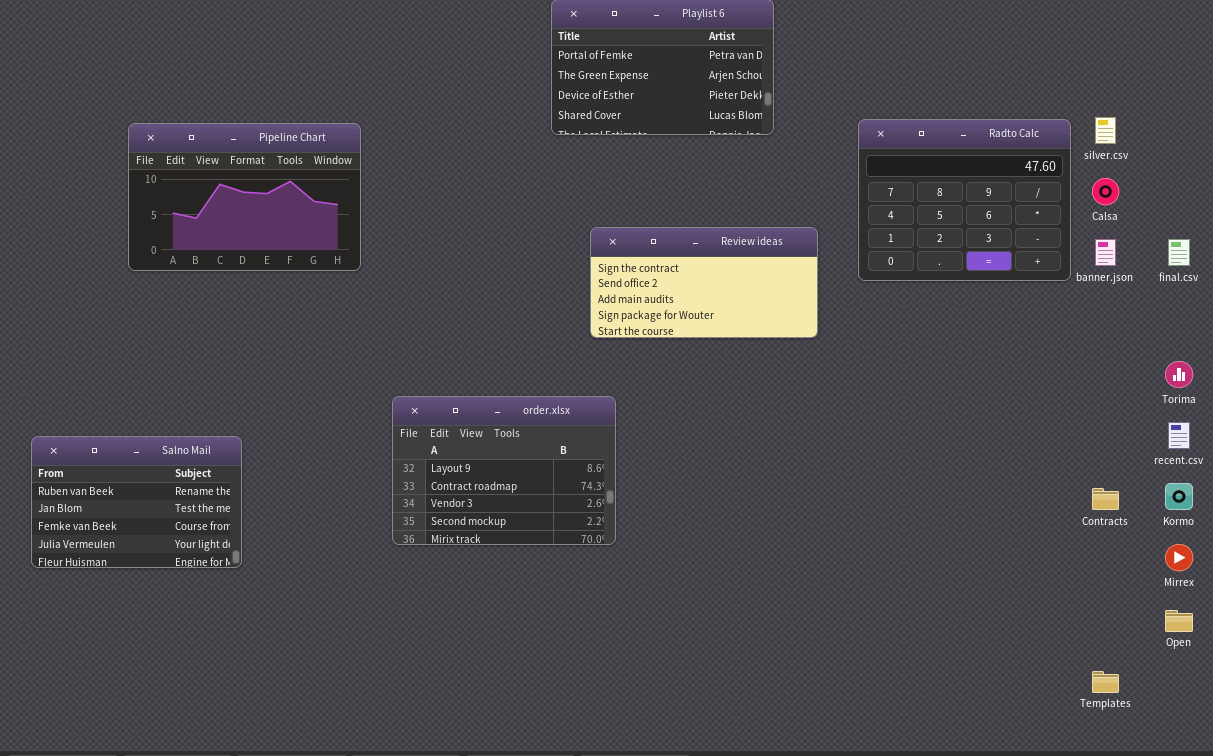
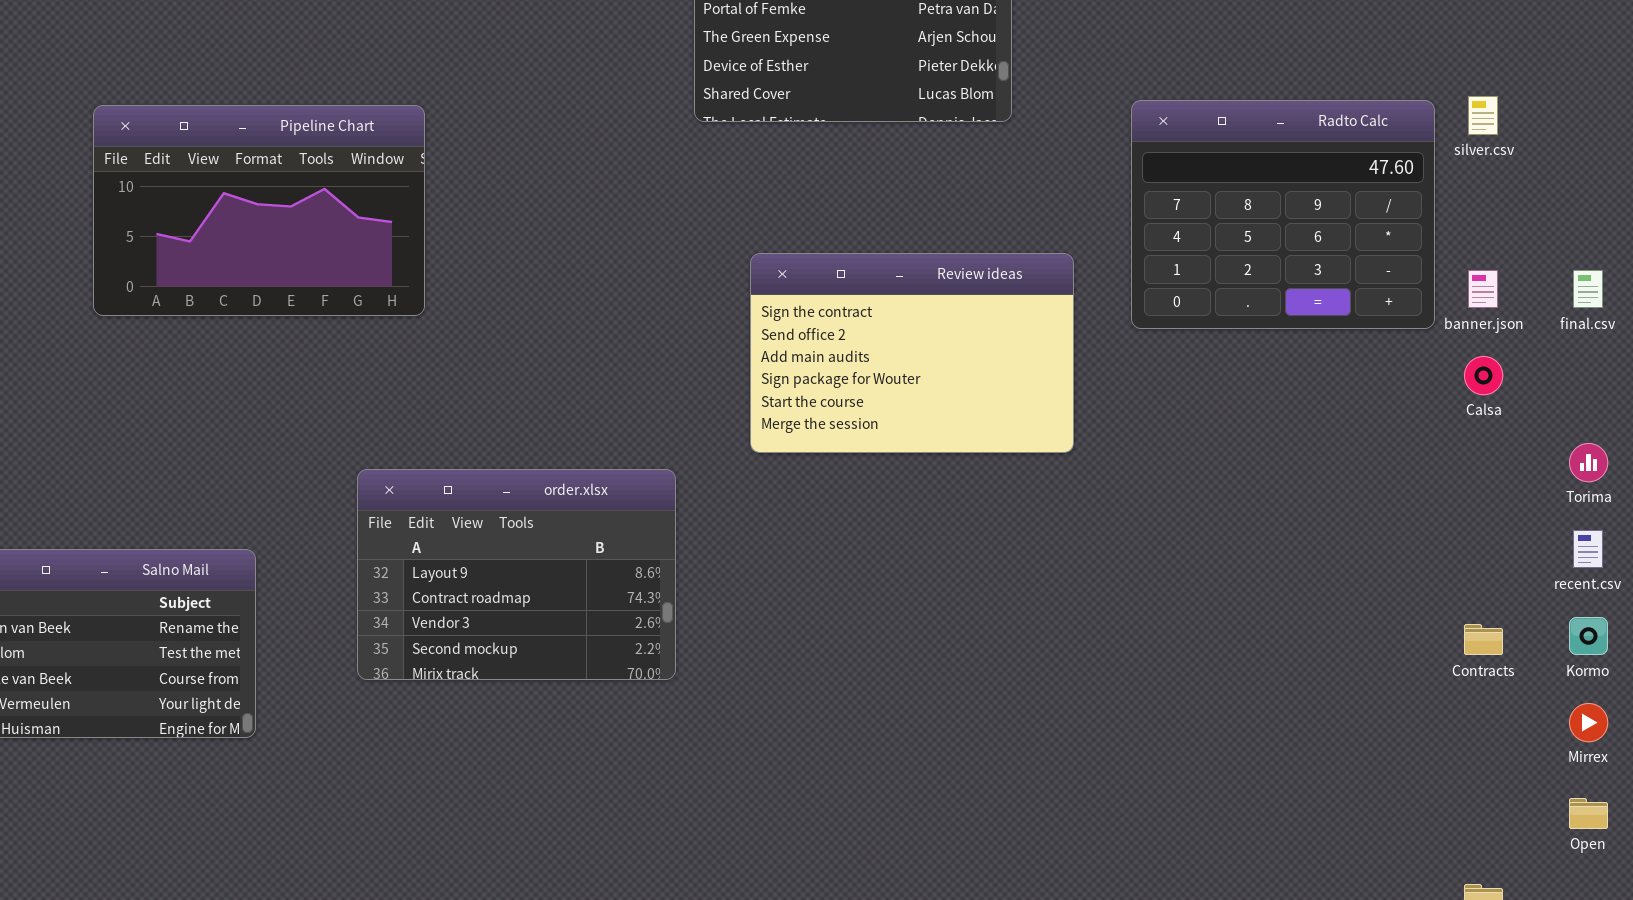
Calsa: [1092,178,1119,205] -> [1464,356,1503,395], moved
Review ideas: [590,227,818,338] -> [750,253,1074,453], resized
order.xlsx: [392,396,616,545] -> [357,469,676,680], moved

